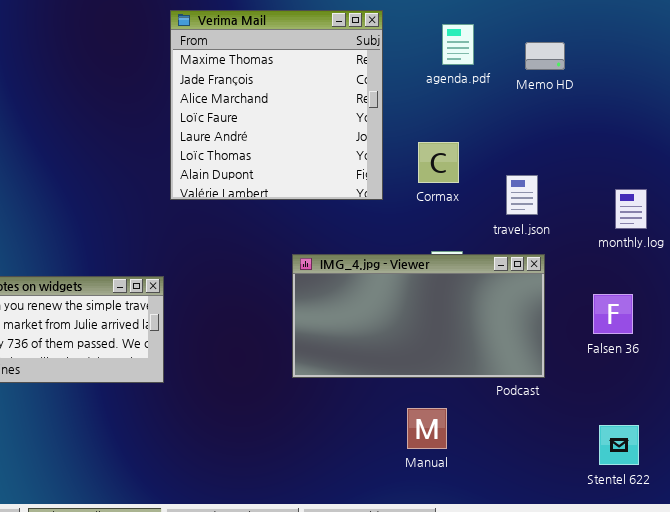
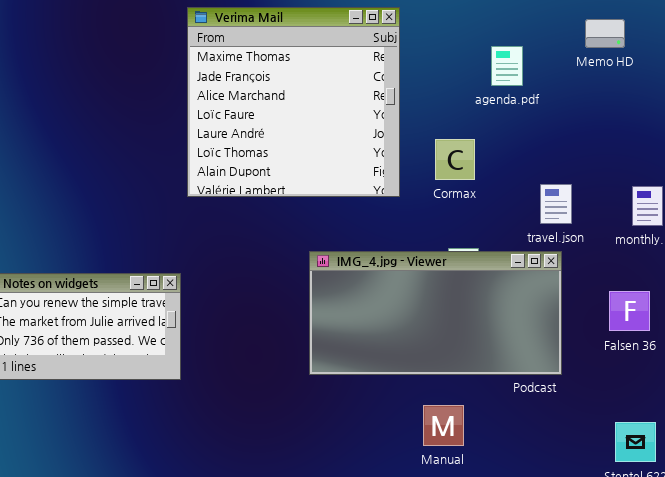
agenda.pdf: [442,24,474,65] -> [491,46,523,86], moved
Memo HD: [525,42,565,70] -> [585,19,625,48], moved
travel.json: [506,175,538,215] -> [540,184,572,224], moved

